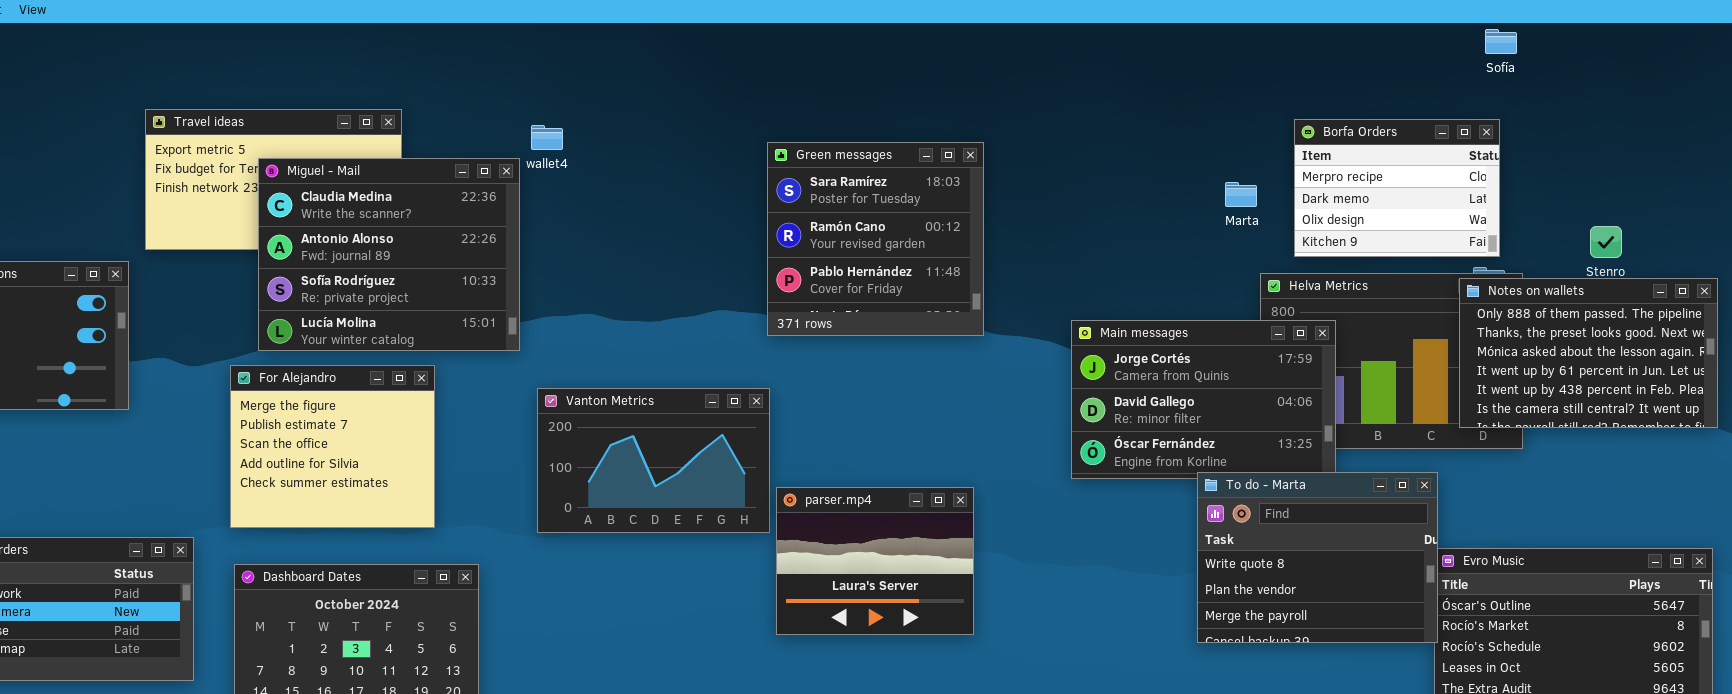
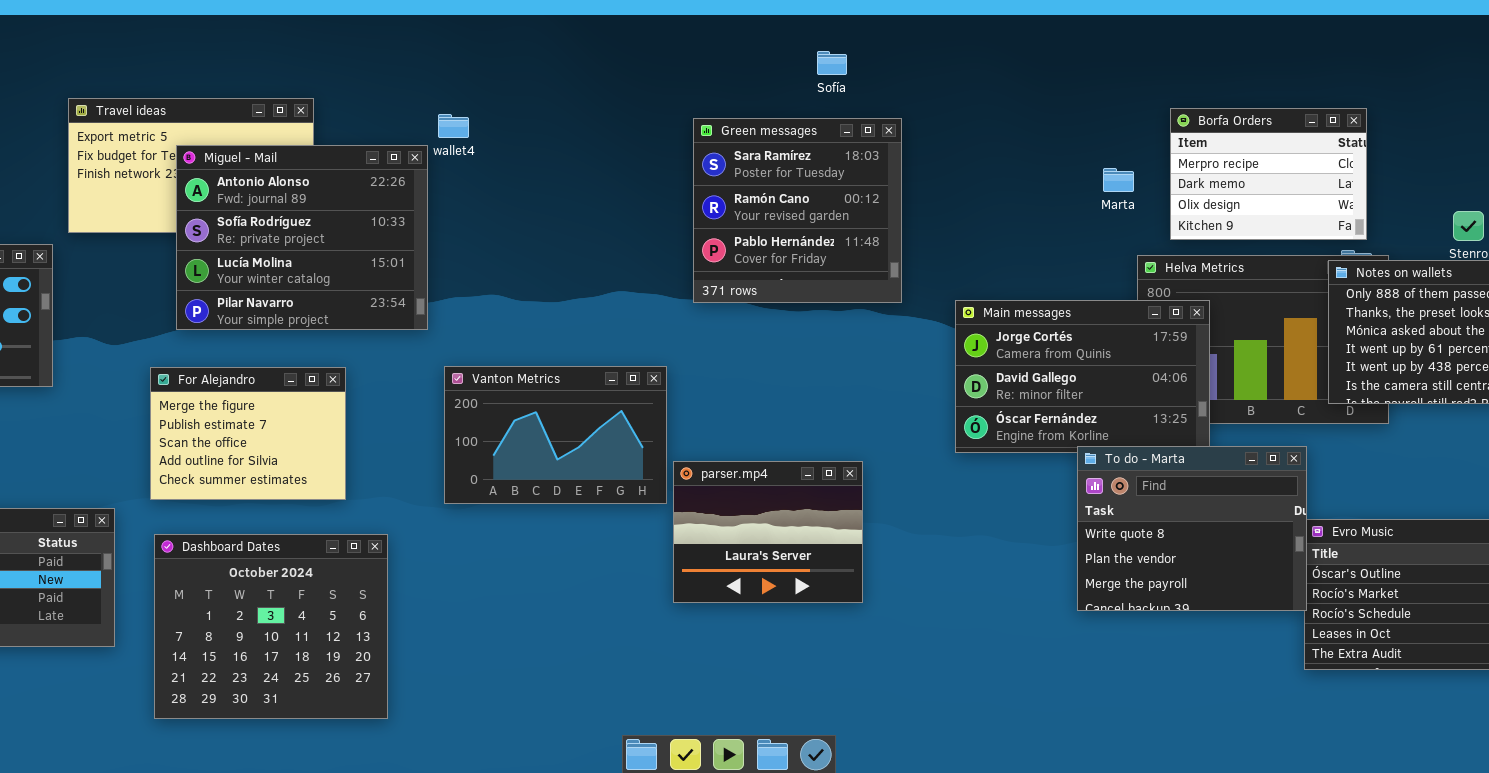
Sofía: [1485,29,1517,54] -> [817,51,847,75], moved
Green messages: [767,142,984,336] -> [693,118,902,303], moved
Miguel - Mail: [258,158,520,351] -> [176,145,428,330], scrolled down 1 row
For Alejandro: [230,365,435,528] -> [150,367,346,500], resized

